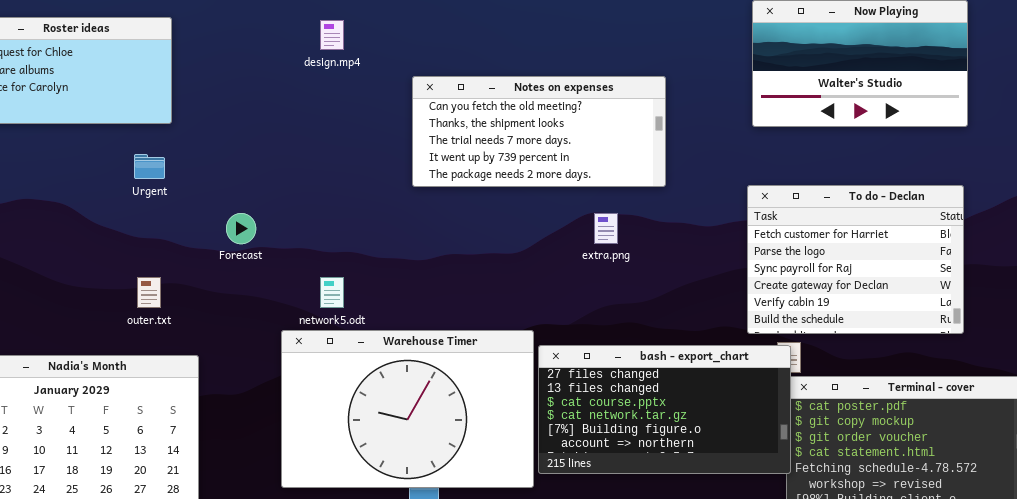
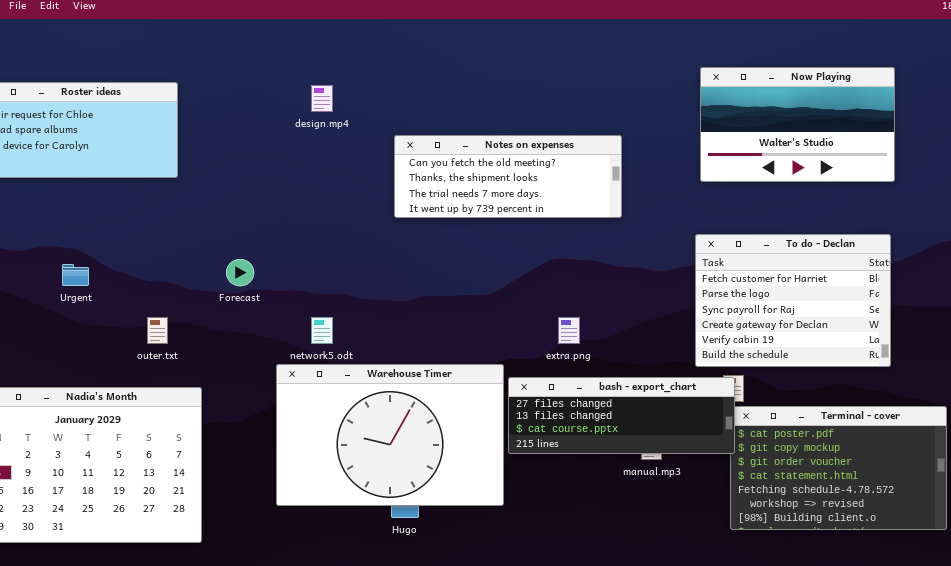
Notes on expenses: [412,76,666,187] -> [394,135,622,218], resized
Urgent: [134,154,165,179] -> [62,264,89,286], moved
extra.png: [594,213,618,244] -> [558,317,580,344], moved
bash - export_chart: [538,345,791,474] -> [508,377,735,454], resized

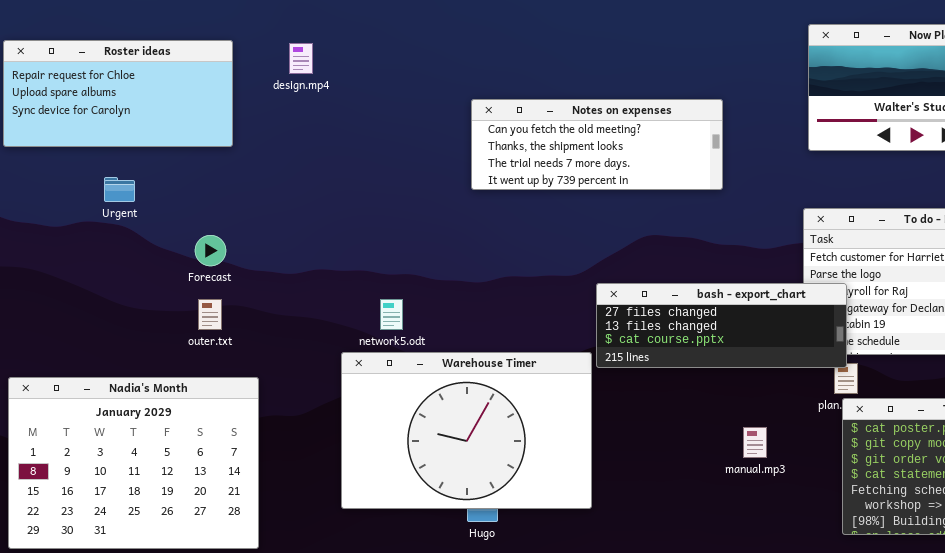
design.mp4: [311,85,333,112] -> [289,43,313,74], moved
Forecast: [226,259,254,286] -> [195,235,226,266], moved
Urgent: [62,264,89,286] -> [104,177,135,202], moved
bash - export_chart: [508,377,735,454] -> [596,283,847,368], moved

